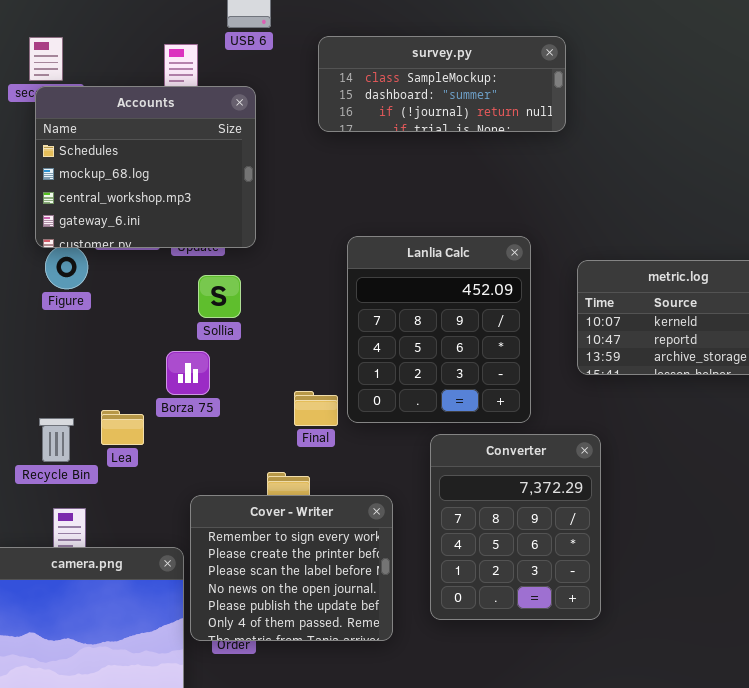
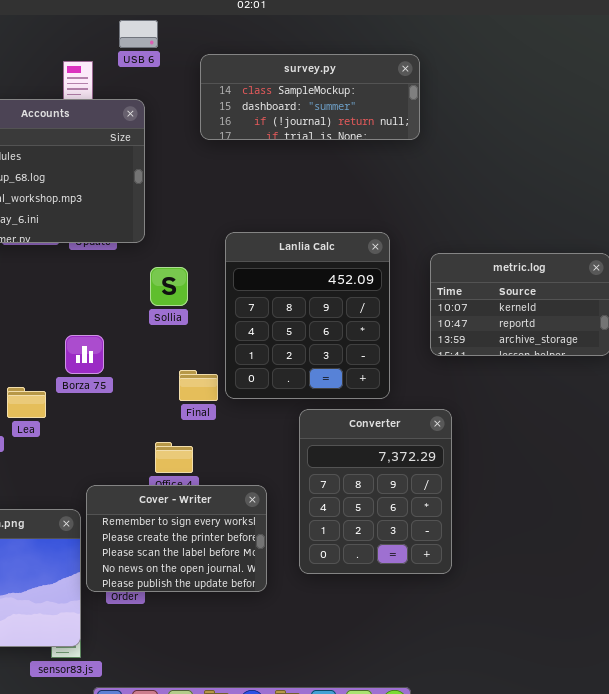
Sollia: [198,275,241,318] -> [150,267,188,306], moved
Cover - Writer: [190,495,393,641] -> [86,485,267,592], resized

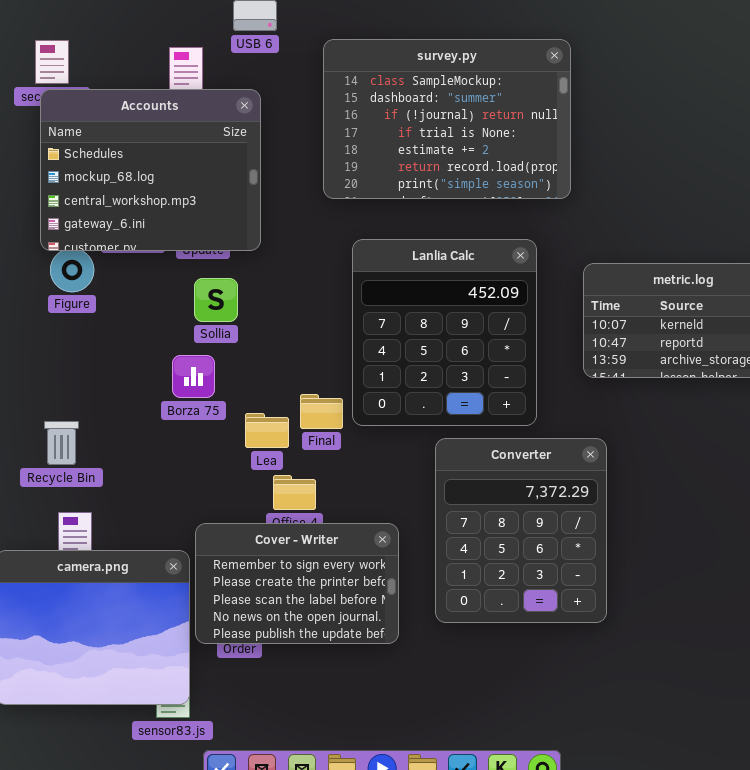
survey.py: [200,54,420,140] -> [323,39,571,199], resized
Sollia: [150,267,188,306] -> [194,278,238,322], moved
Lea: [7,387,46,418] -> [245,413,289,448], moved

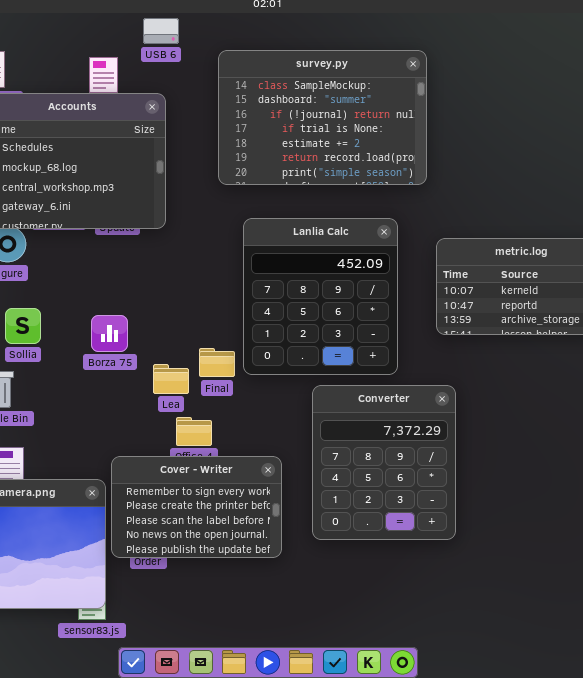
Sollia: [194,278,238,322] -> [5,308,41,344], moved

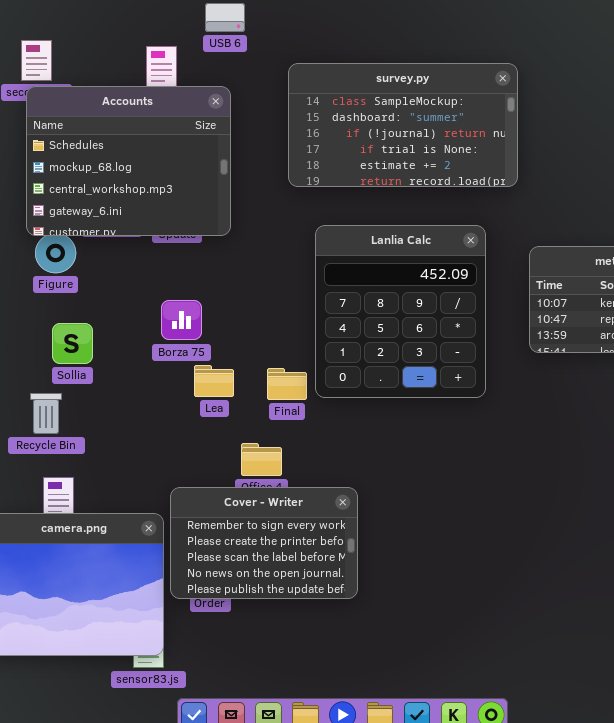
survey.py: [218,50,427,185] -> [288,63,518,187], resized
Borza 75: [91,315,128,352] -> [161,300,202,340], moved
Lea: [153,364,189,394] -> [194,365,234,397], moved
Converter: [312,385,456,540] -> none, closed

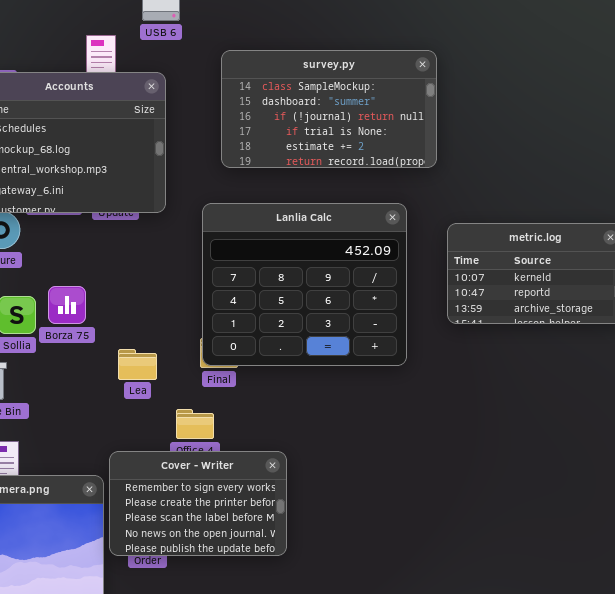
Lanlia Calc: [315,225,486,398] -> [202,203,407,366], resized
Borza 75: [161,300,202,340] -> [48,286,86,324], moved
Lea: [194,365,234,397] -> [118,349,157,380], moved

